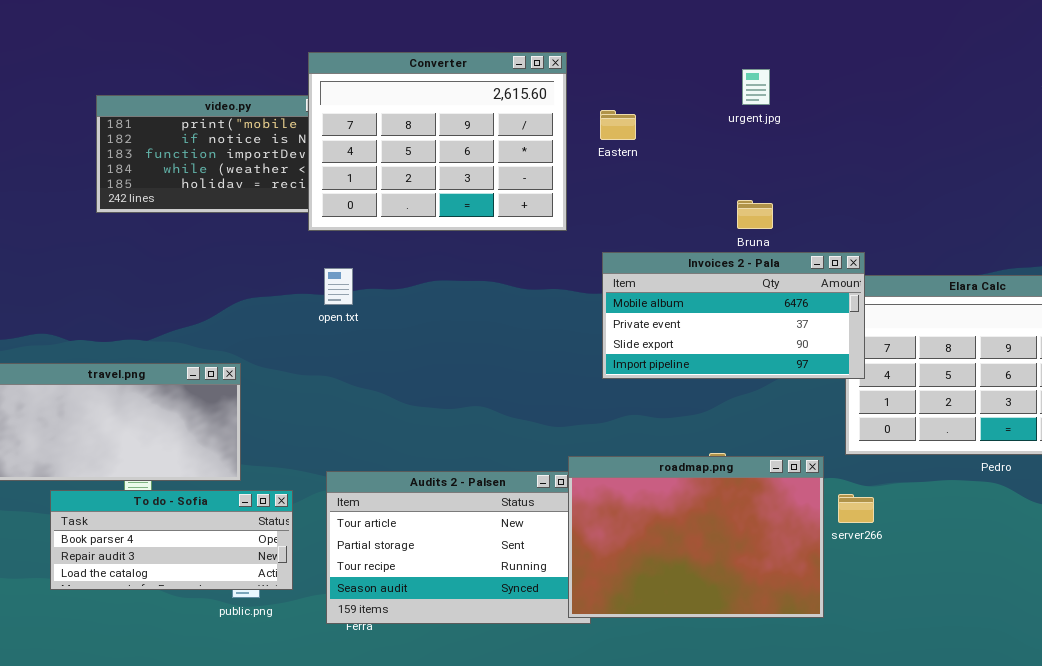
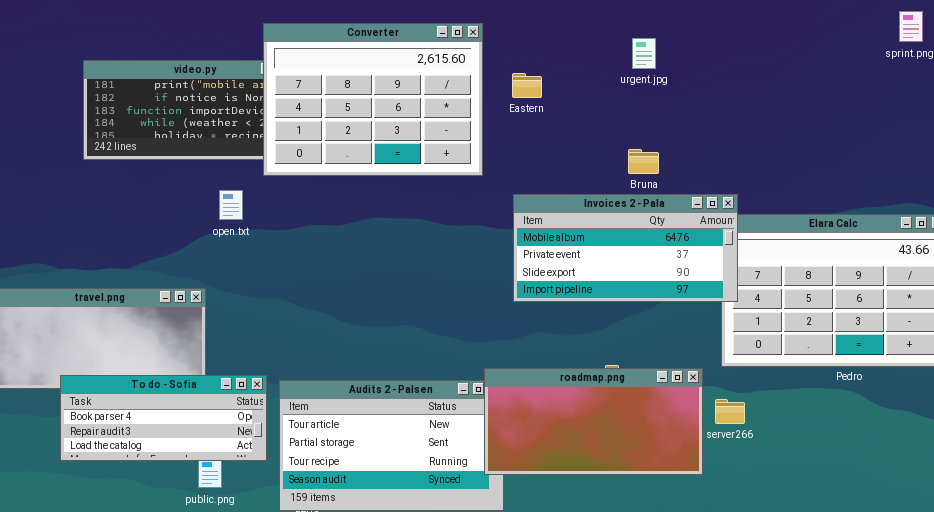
open.txt: [324,268,353,305] -> [219,190,243,220], moved
roadmap.png: [568,456,824,618] -> [484,368,703,475], resized
To do - Sofia: [50,490,293,590] -> [60,375,267,461], moved

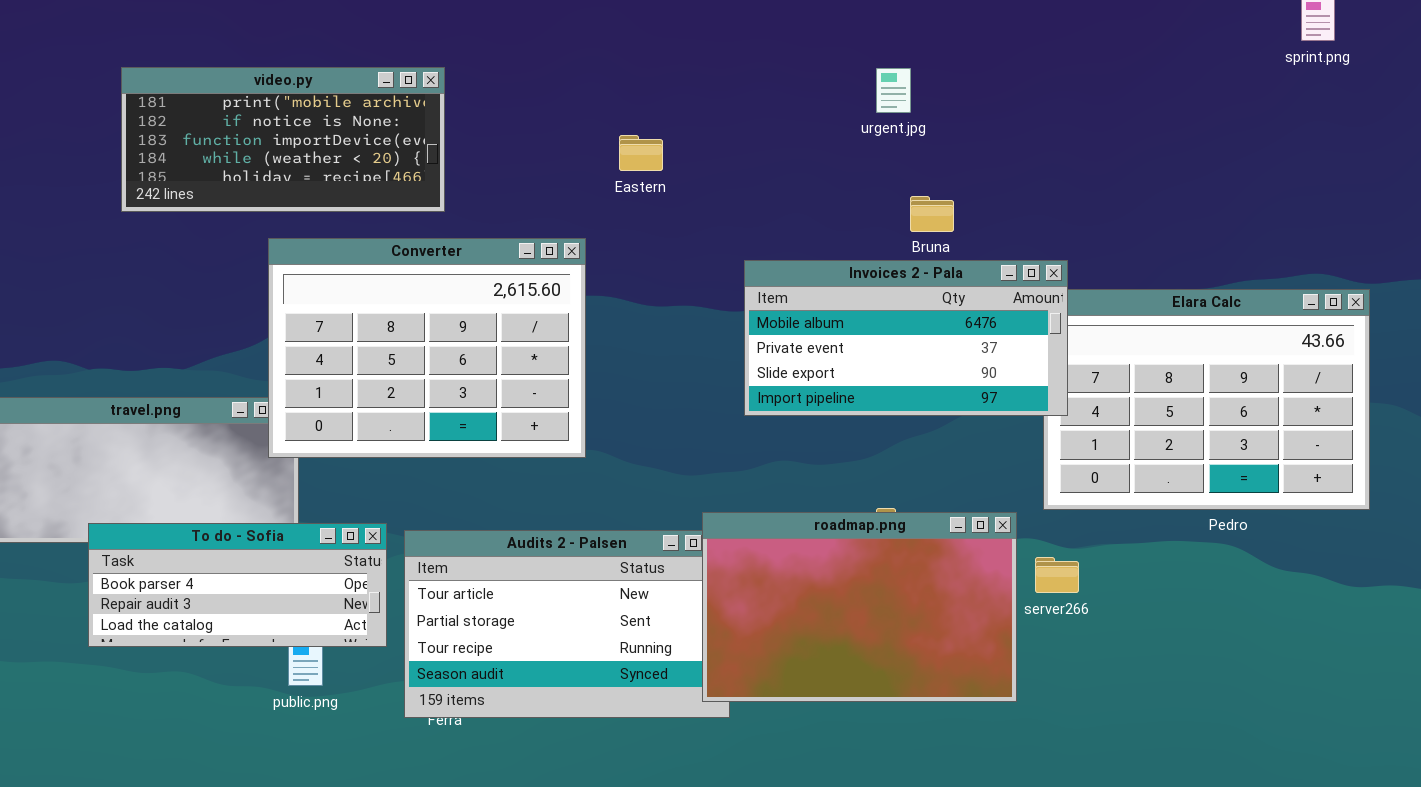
Converter: [263,23,483,176] -> [268,238,586,458], moved
urgent.jpg: [632,38,656,69] -> [876,68,911,113], moved
Eastern: [512,73,542,98] -> [619,135,663,171], moved
roadmap.png: [484,368,703,475] -> [702,512,1017,702], resized

